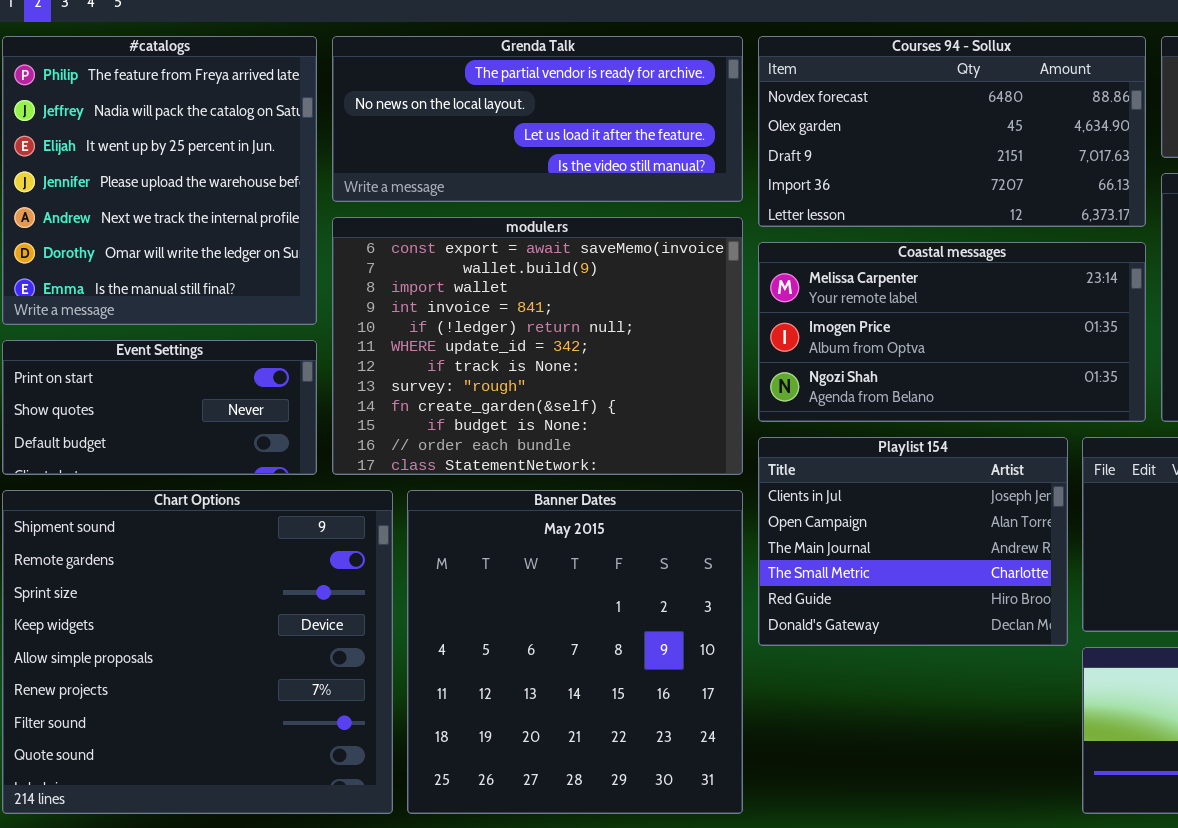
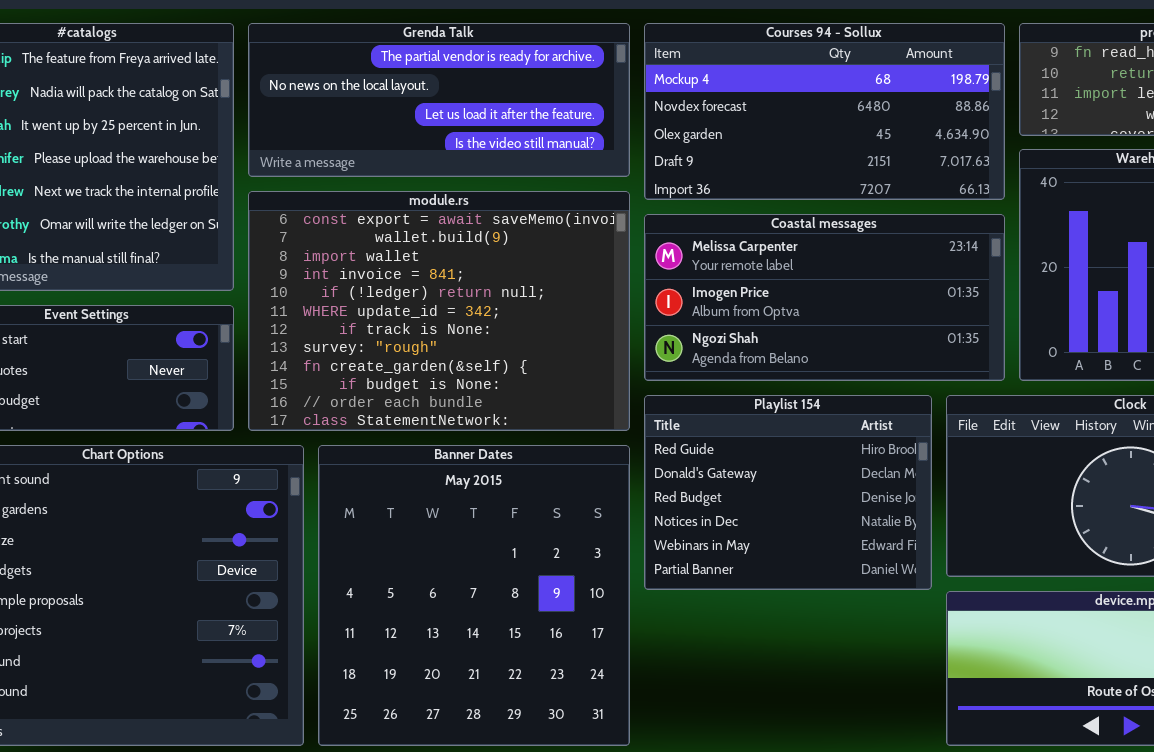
Courses 94 - Sollux: [758,36,1146,227] -> [644,23,1005,200], scrolled up 1 row
Playlist 154: [758,437,1068,646] -> [644,395,932,590], scrolled down 4 rows

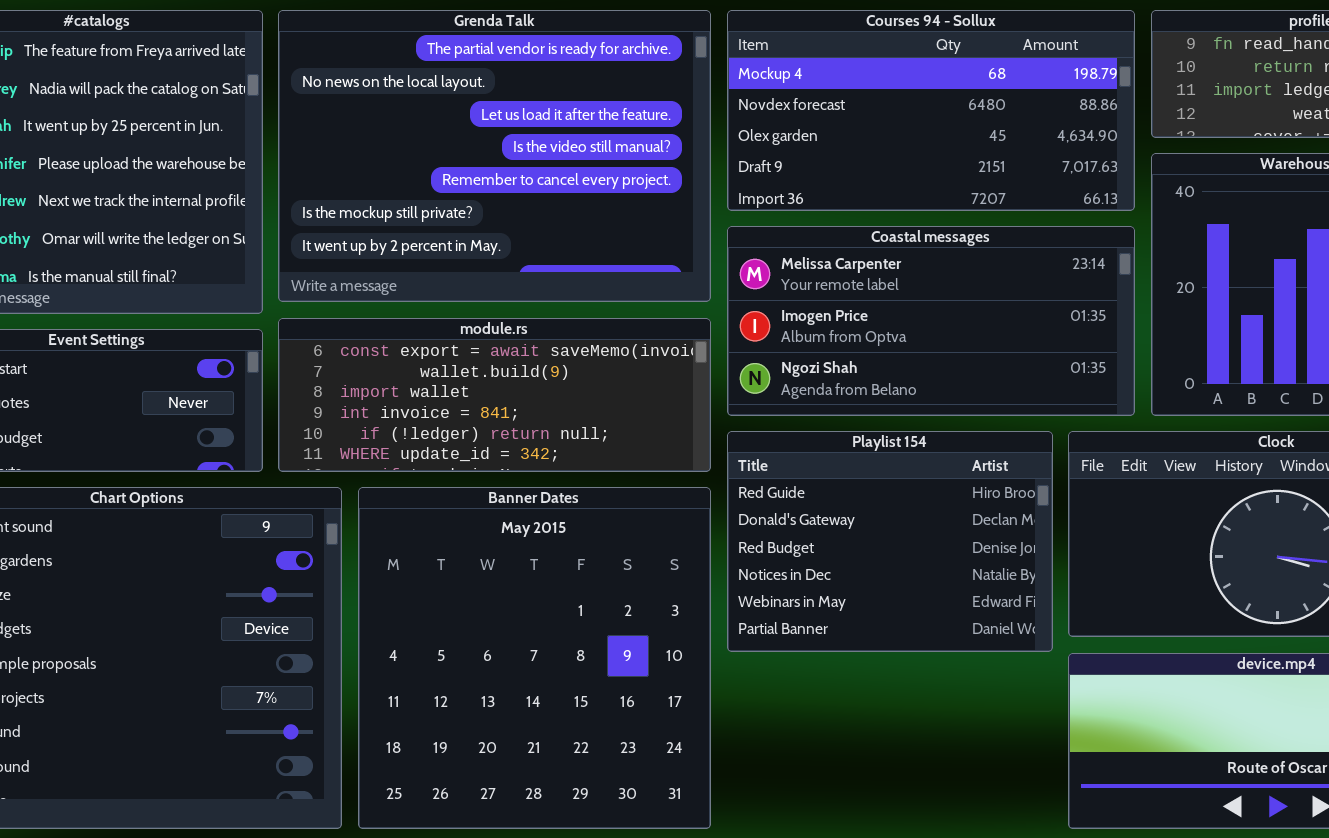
Grenda Talk: [248,23,630,177] -> [278,10,711,302], resized
module.rs: [248,191,630,431] -> [278,318,711,472], resized

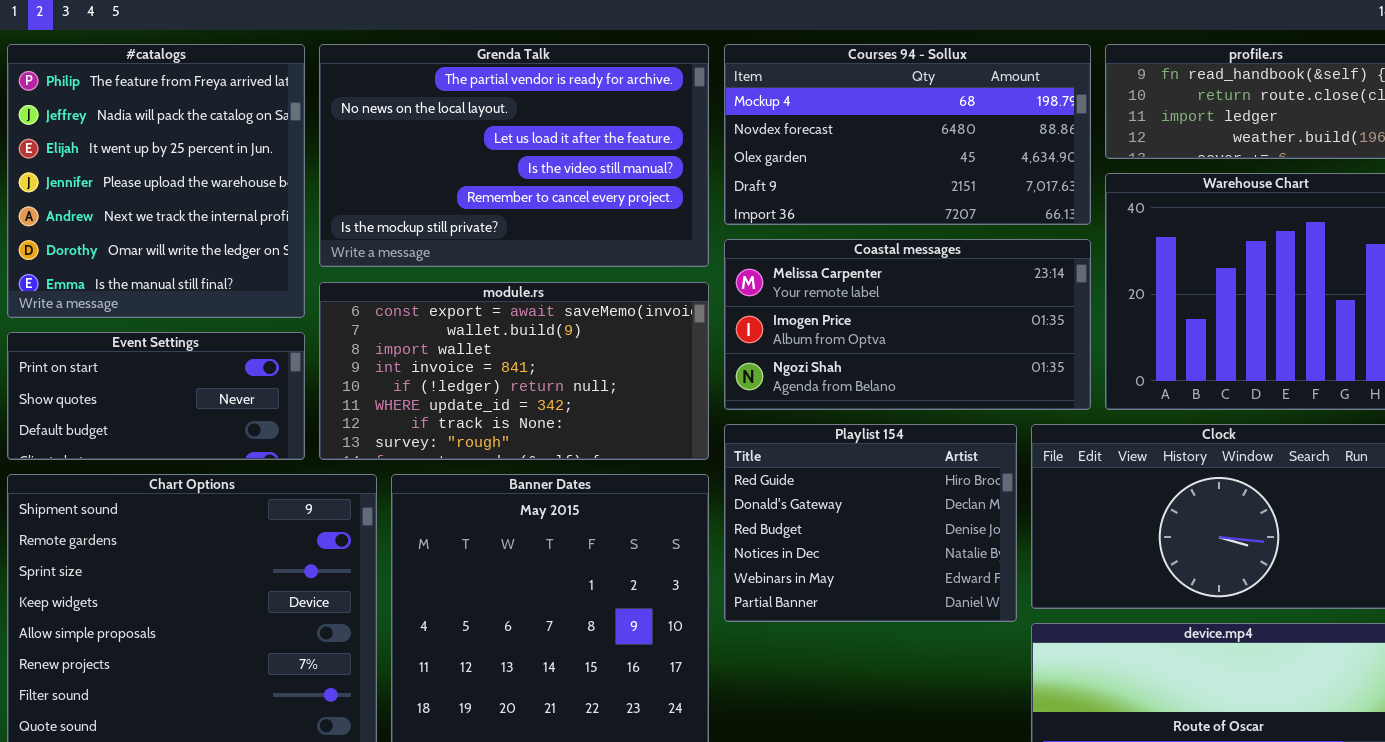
Grenda Talk: [278,10,711,302] -> [319,44,709,267], resized
module.rs: [278,318,711,472] -> [319,282,709,460], resized

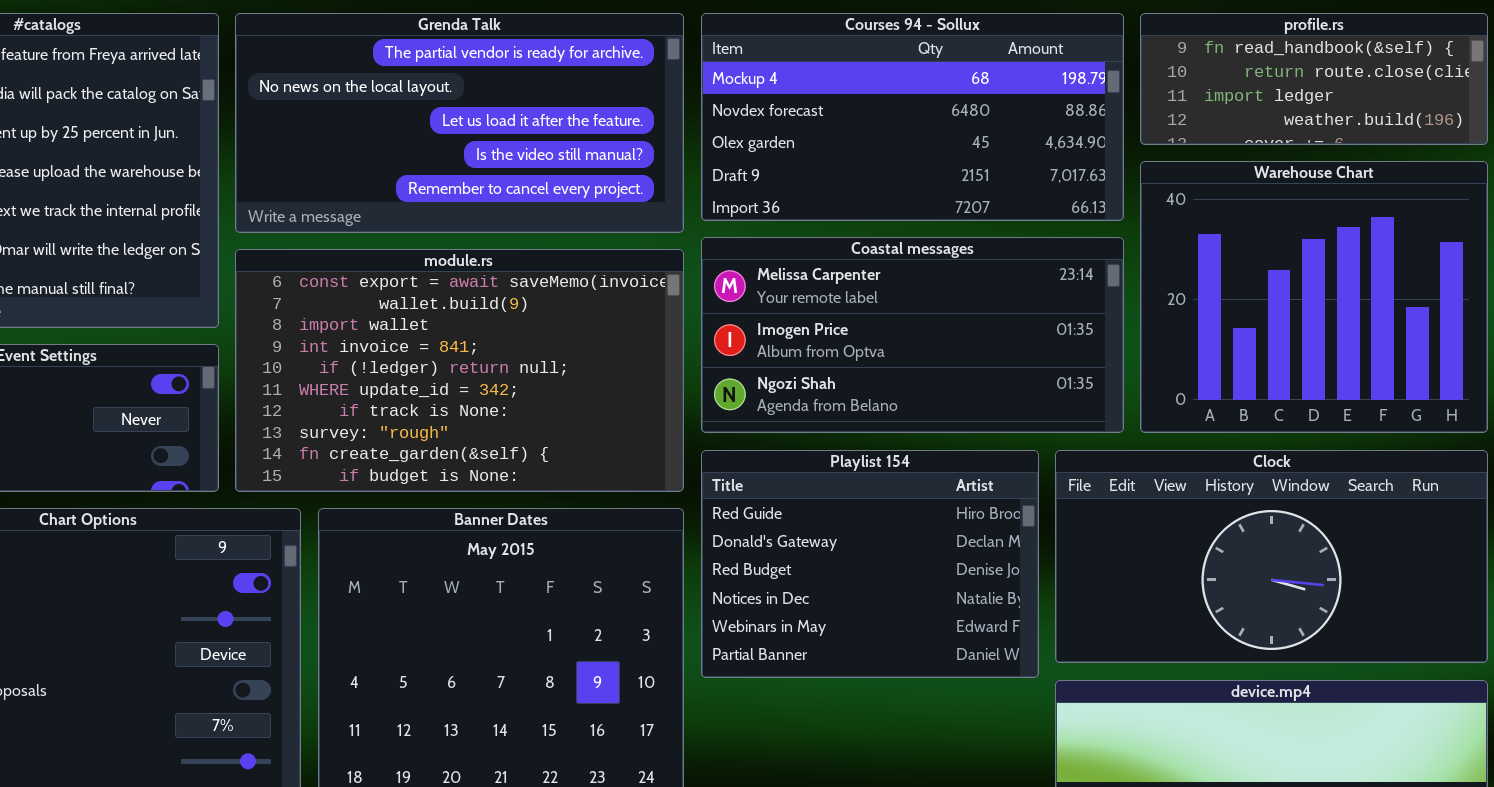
Grenda Talk: [319,44,709,267] -> [235,13,684,233], resized
module.rs: [319,282,709,460] -> [235,249,684,492], resized

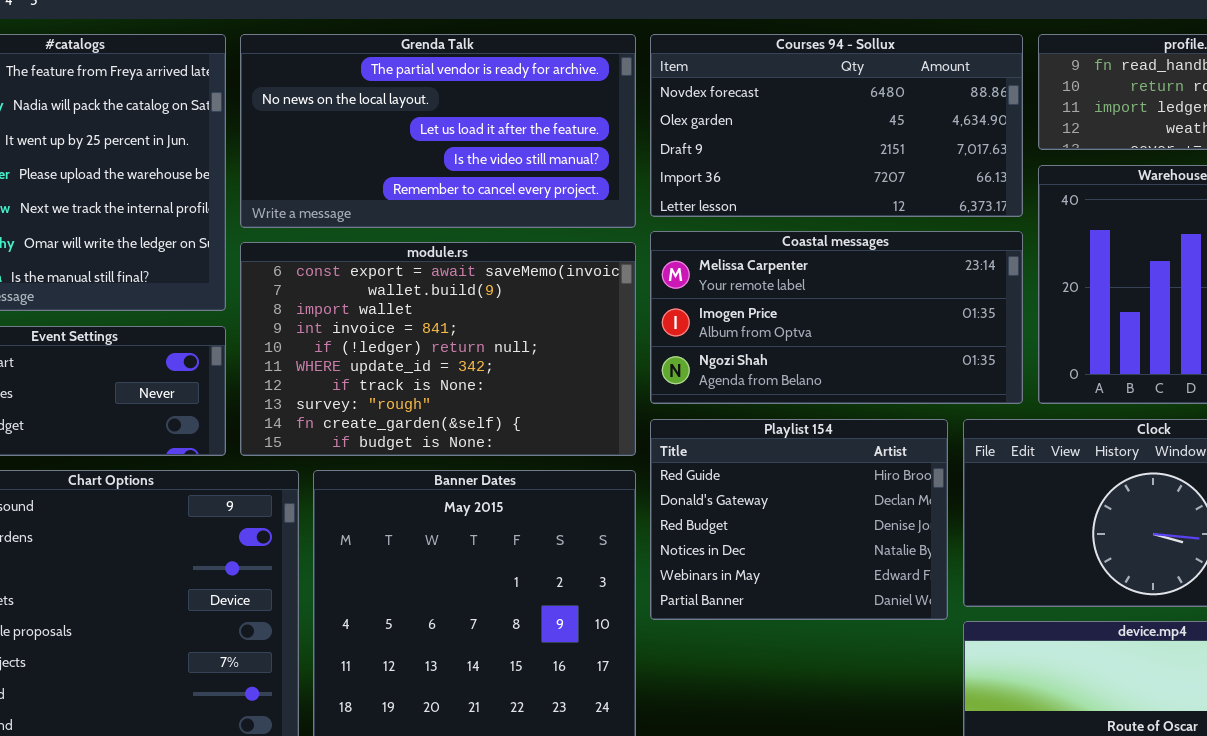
Courses 94 - Sollux: [701,13,1124,221] -> [650,34,1023,217], scrolled down 1 row

